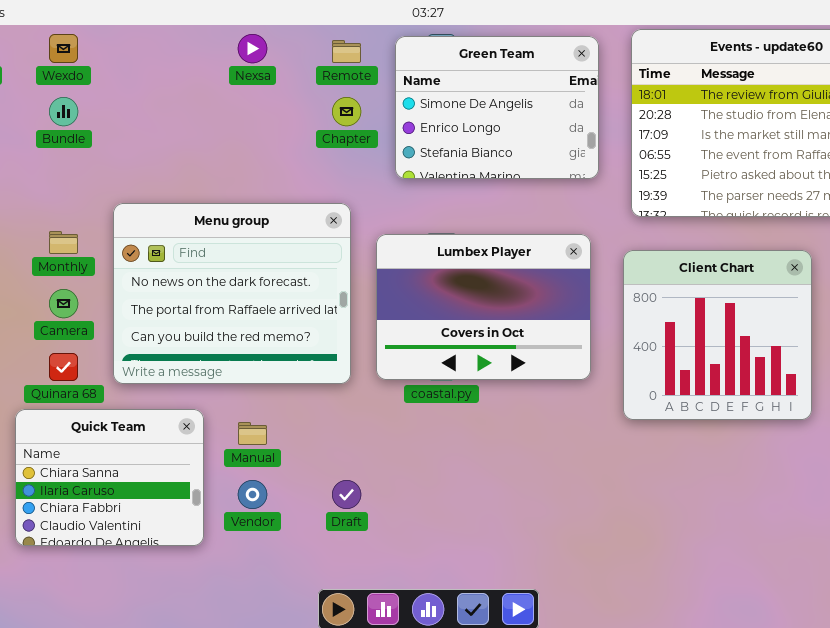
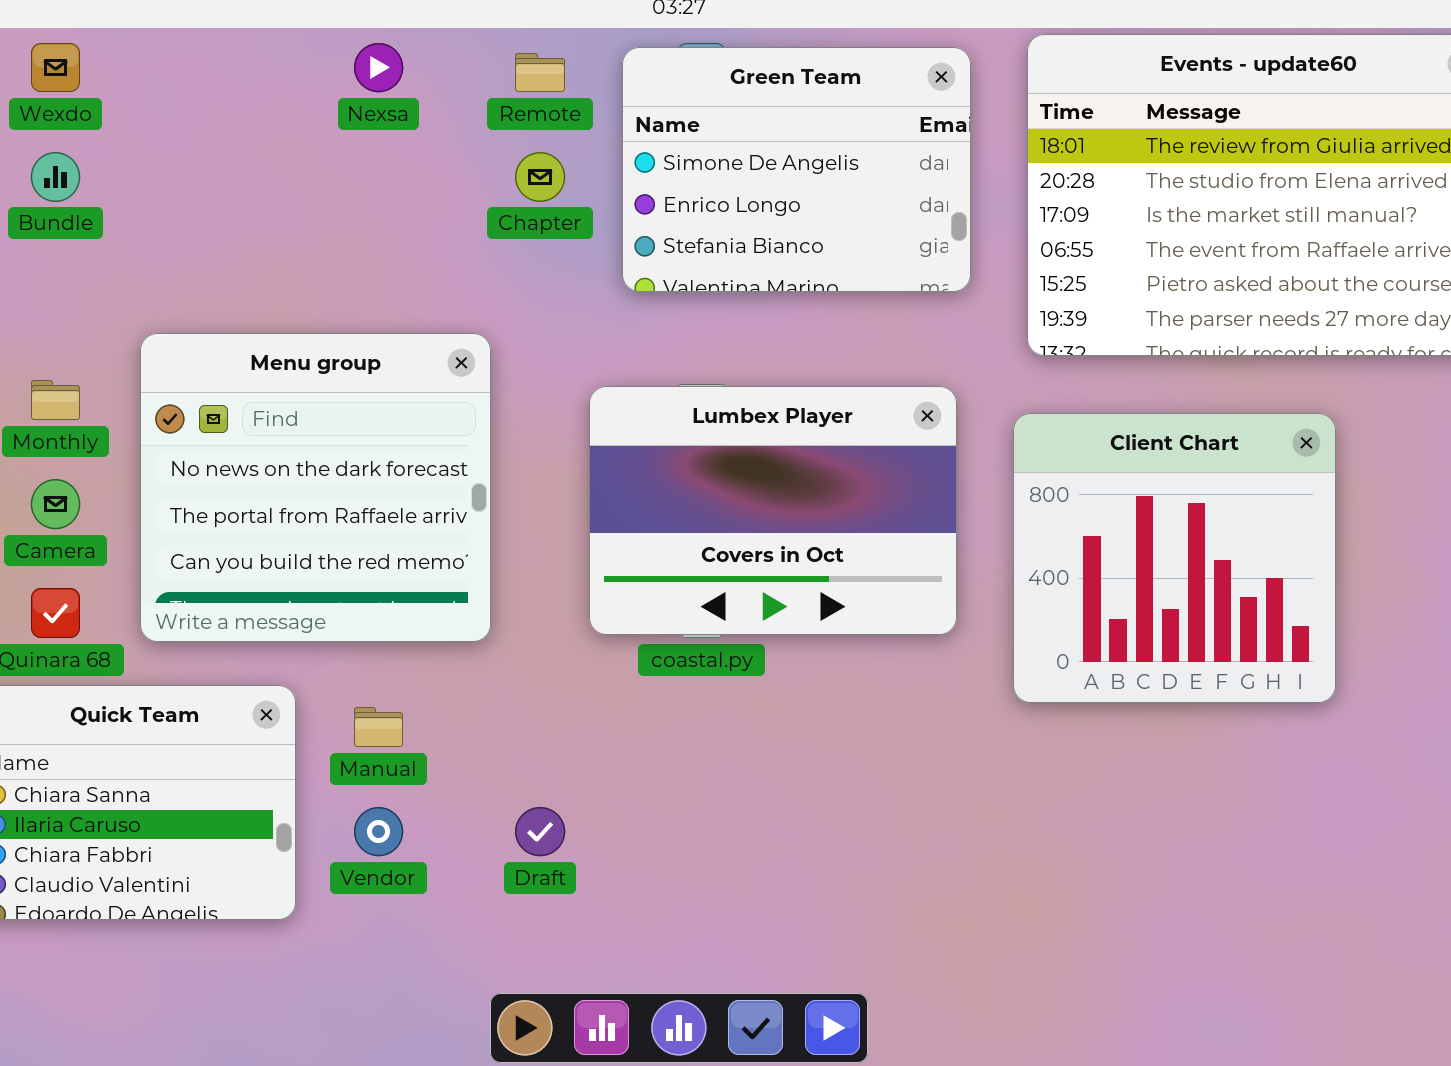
Menu group: [113,203,351,384] -> [140,333,491,642], resized

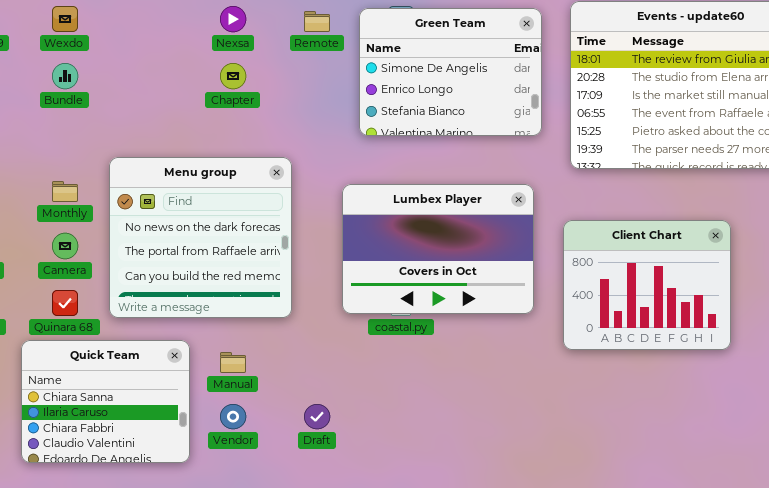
Chapter: [515,152,565,202] -> [220,63,246,89], moved
Client Chart: [1013,413,1336,703] -> [563,220,731,350], resized

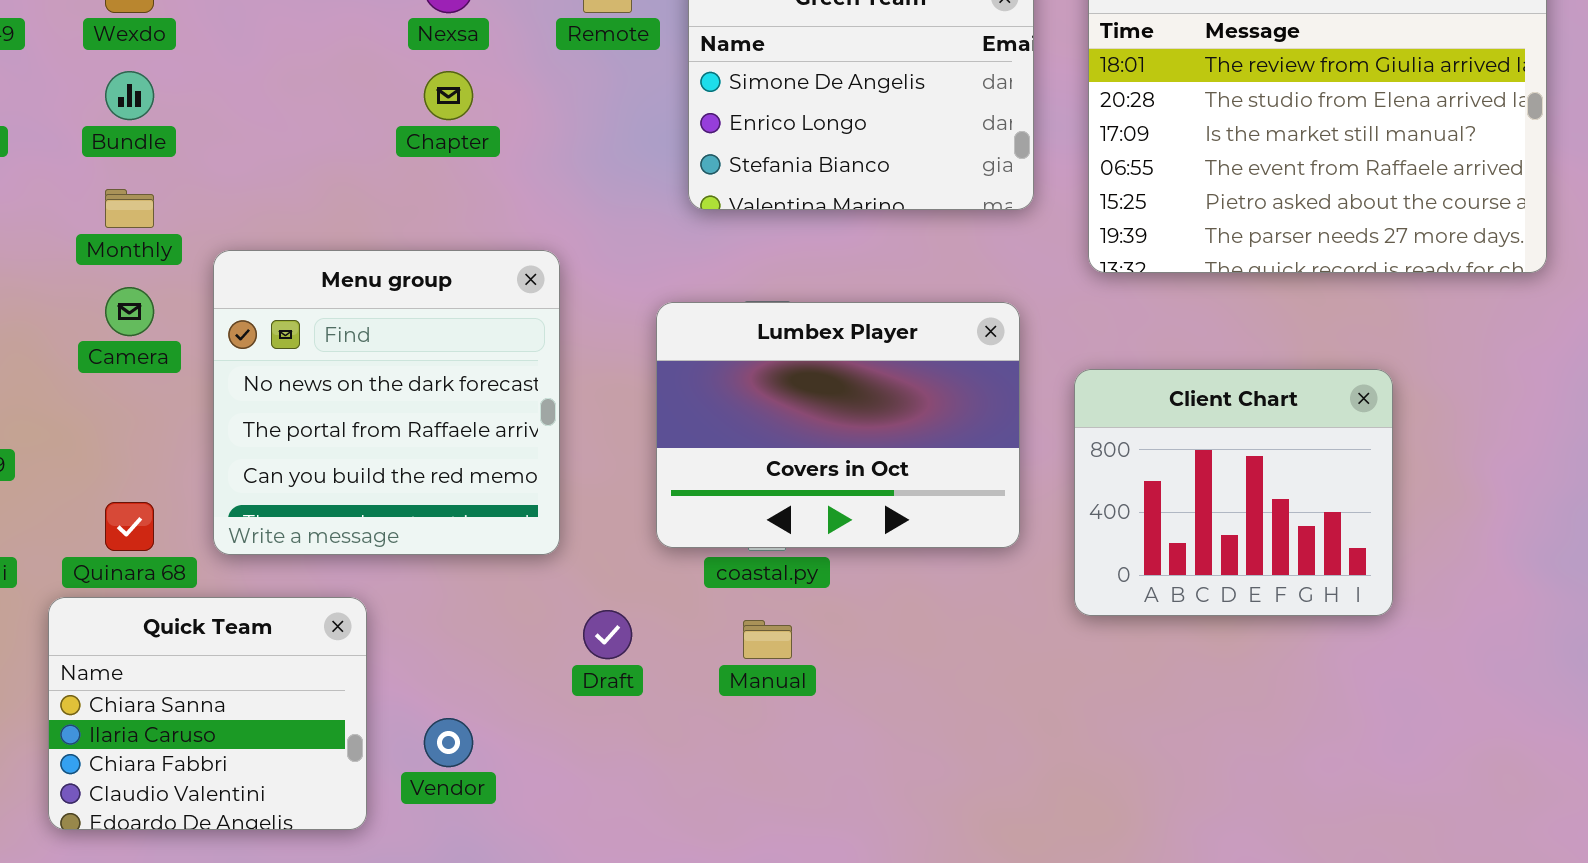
Monthly: [52,181,78,202] -> [105,189,154,228], moved
Camera: [52,233,78,259] -> [105,287,154,336], moved
Manual: [220,352,246,373] -> [743,620,792,659], moved
Draft: [304,404,330,429] -> [583,610,632,659], moved

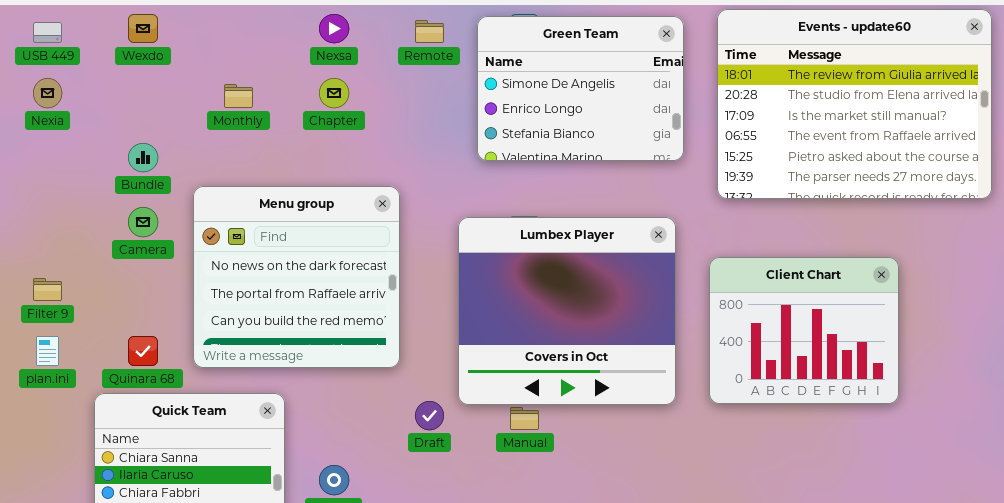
Bundle: [105,71,154,120] -> [128,143,158,172], moved
Monthly: [105,189,154,228] -> [224,84,253,108], moved
Lumbex Player: [656,302,1020,548] -> [458,217,676,405], resized

